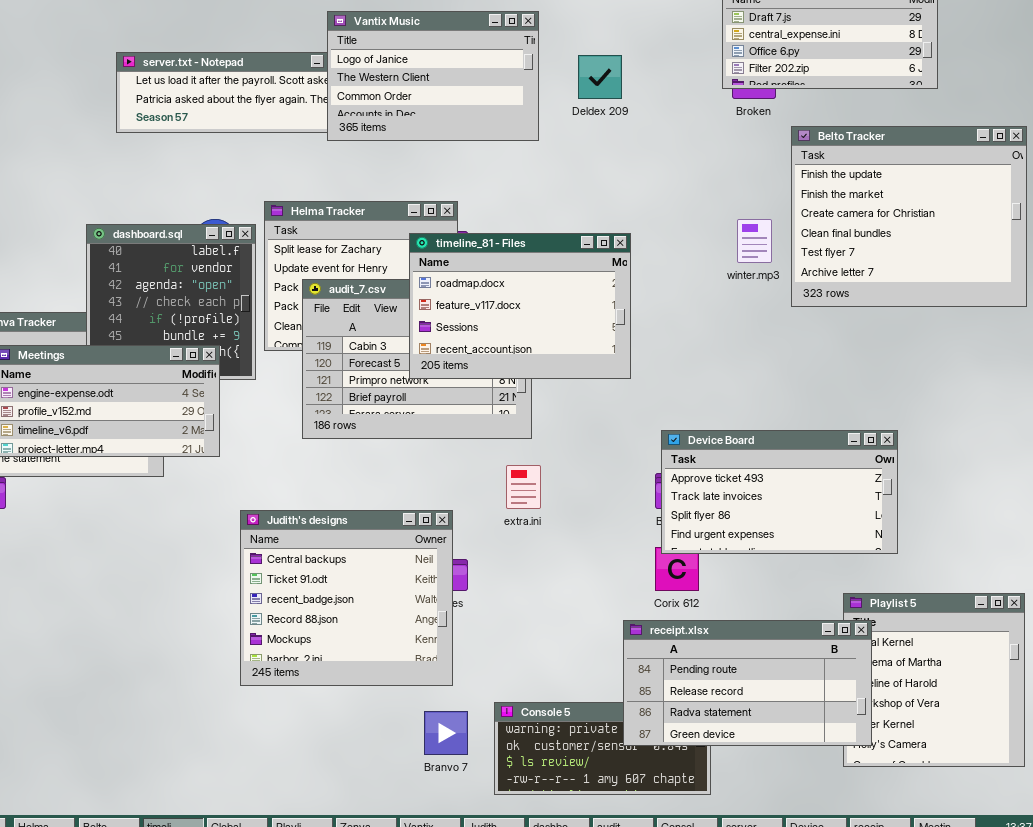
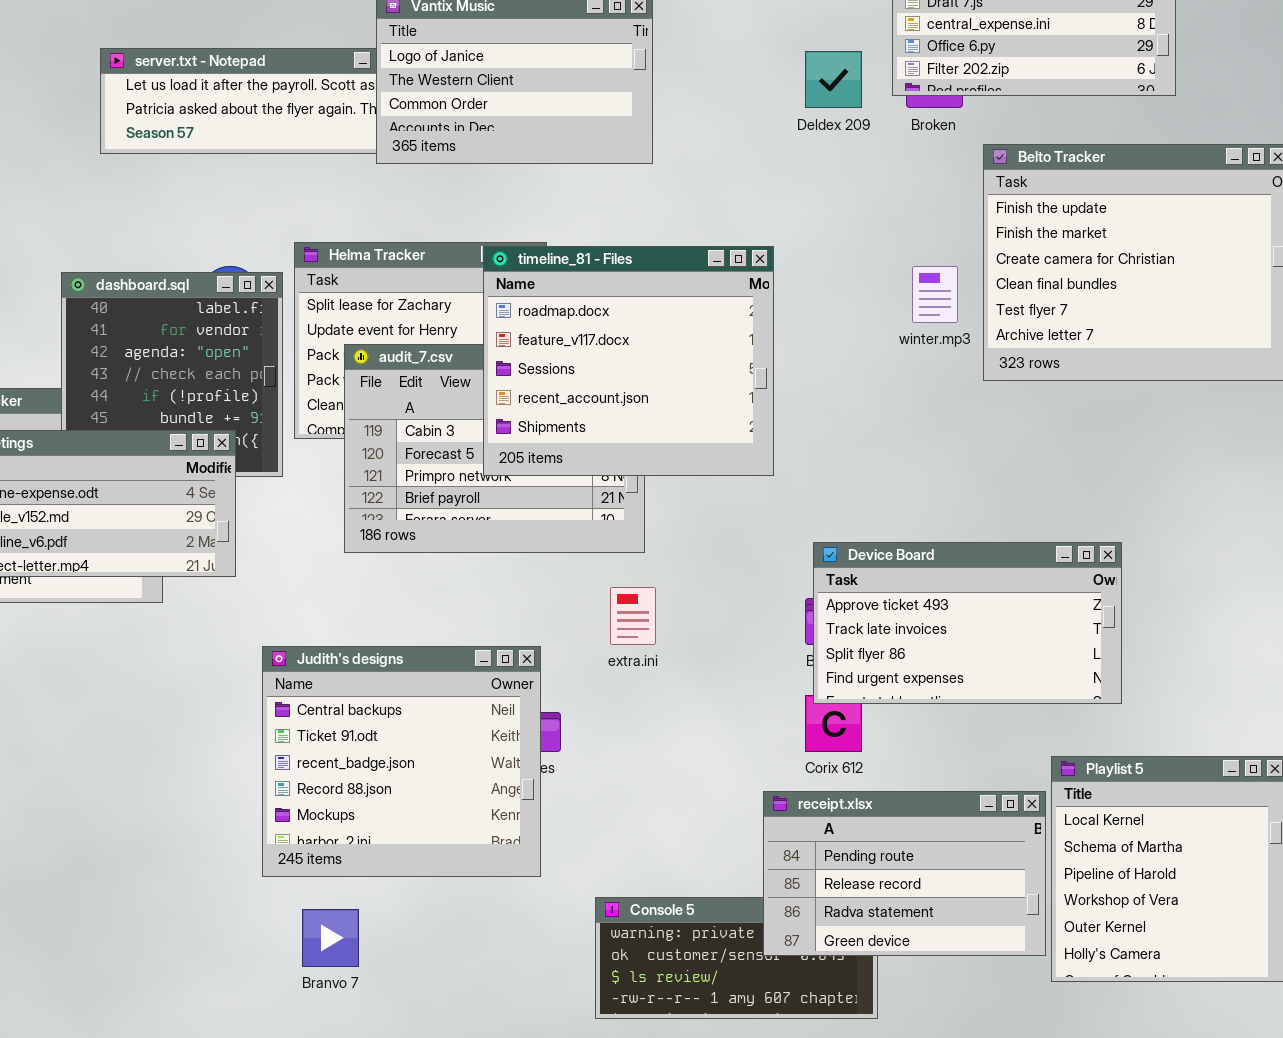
Deldex 209: [578,55,622,99] -> [805,51,862,108], moved
timeline_81 - Files: [409,233,631,379] -> [483,246,774,476], resized
receipt.xlsx: [623,620,872,746] -> [763,791,1046,956], resized
Branvo 7: [424,711,468,755] -> [302,909,359,967], moved

